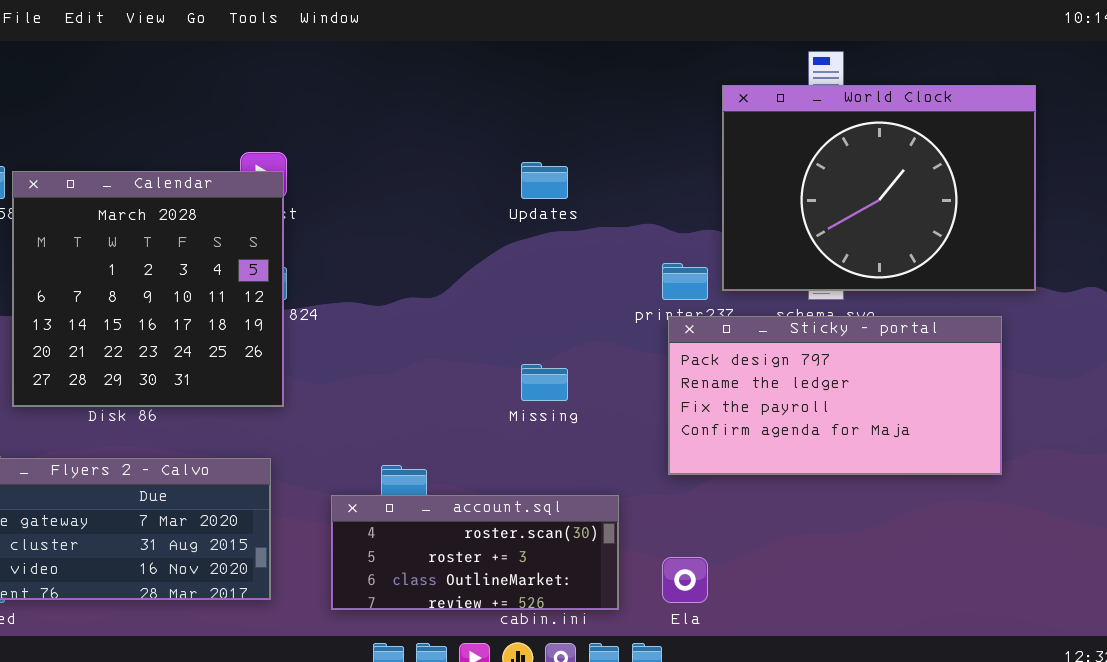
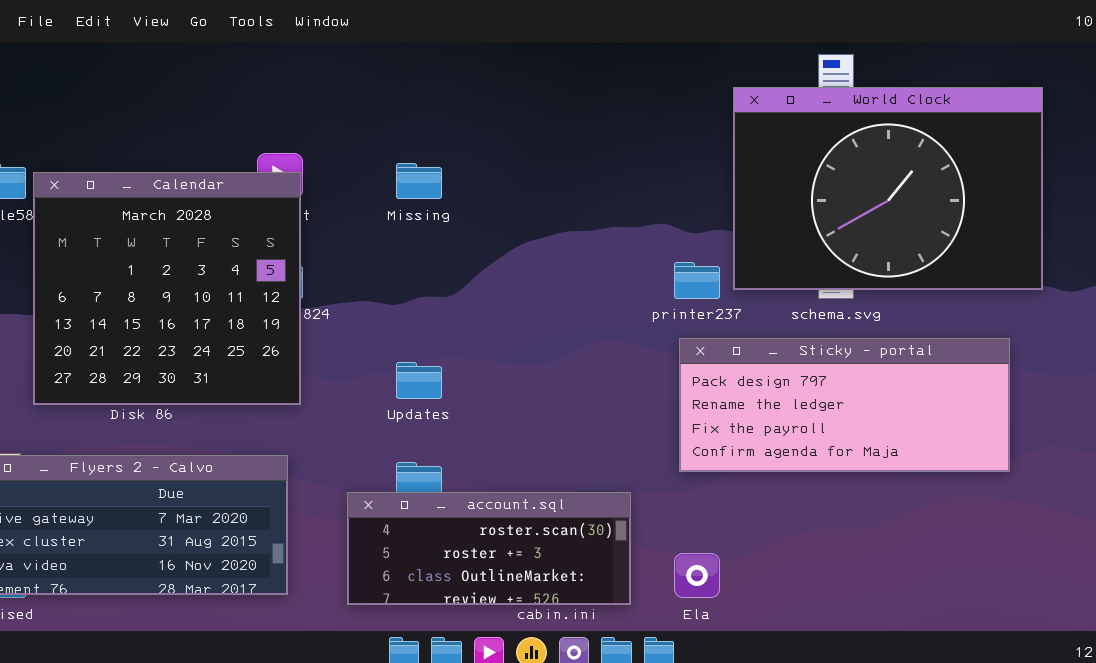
Updates: [521,162,568,199] -> [396,362,442,399], moved
Sticky - portal: [668,316,1002,475] -> [679,338,1010,472], resized
Missing: [521,364,568,401] -> [396,163,442,199], moved

